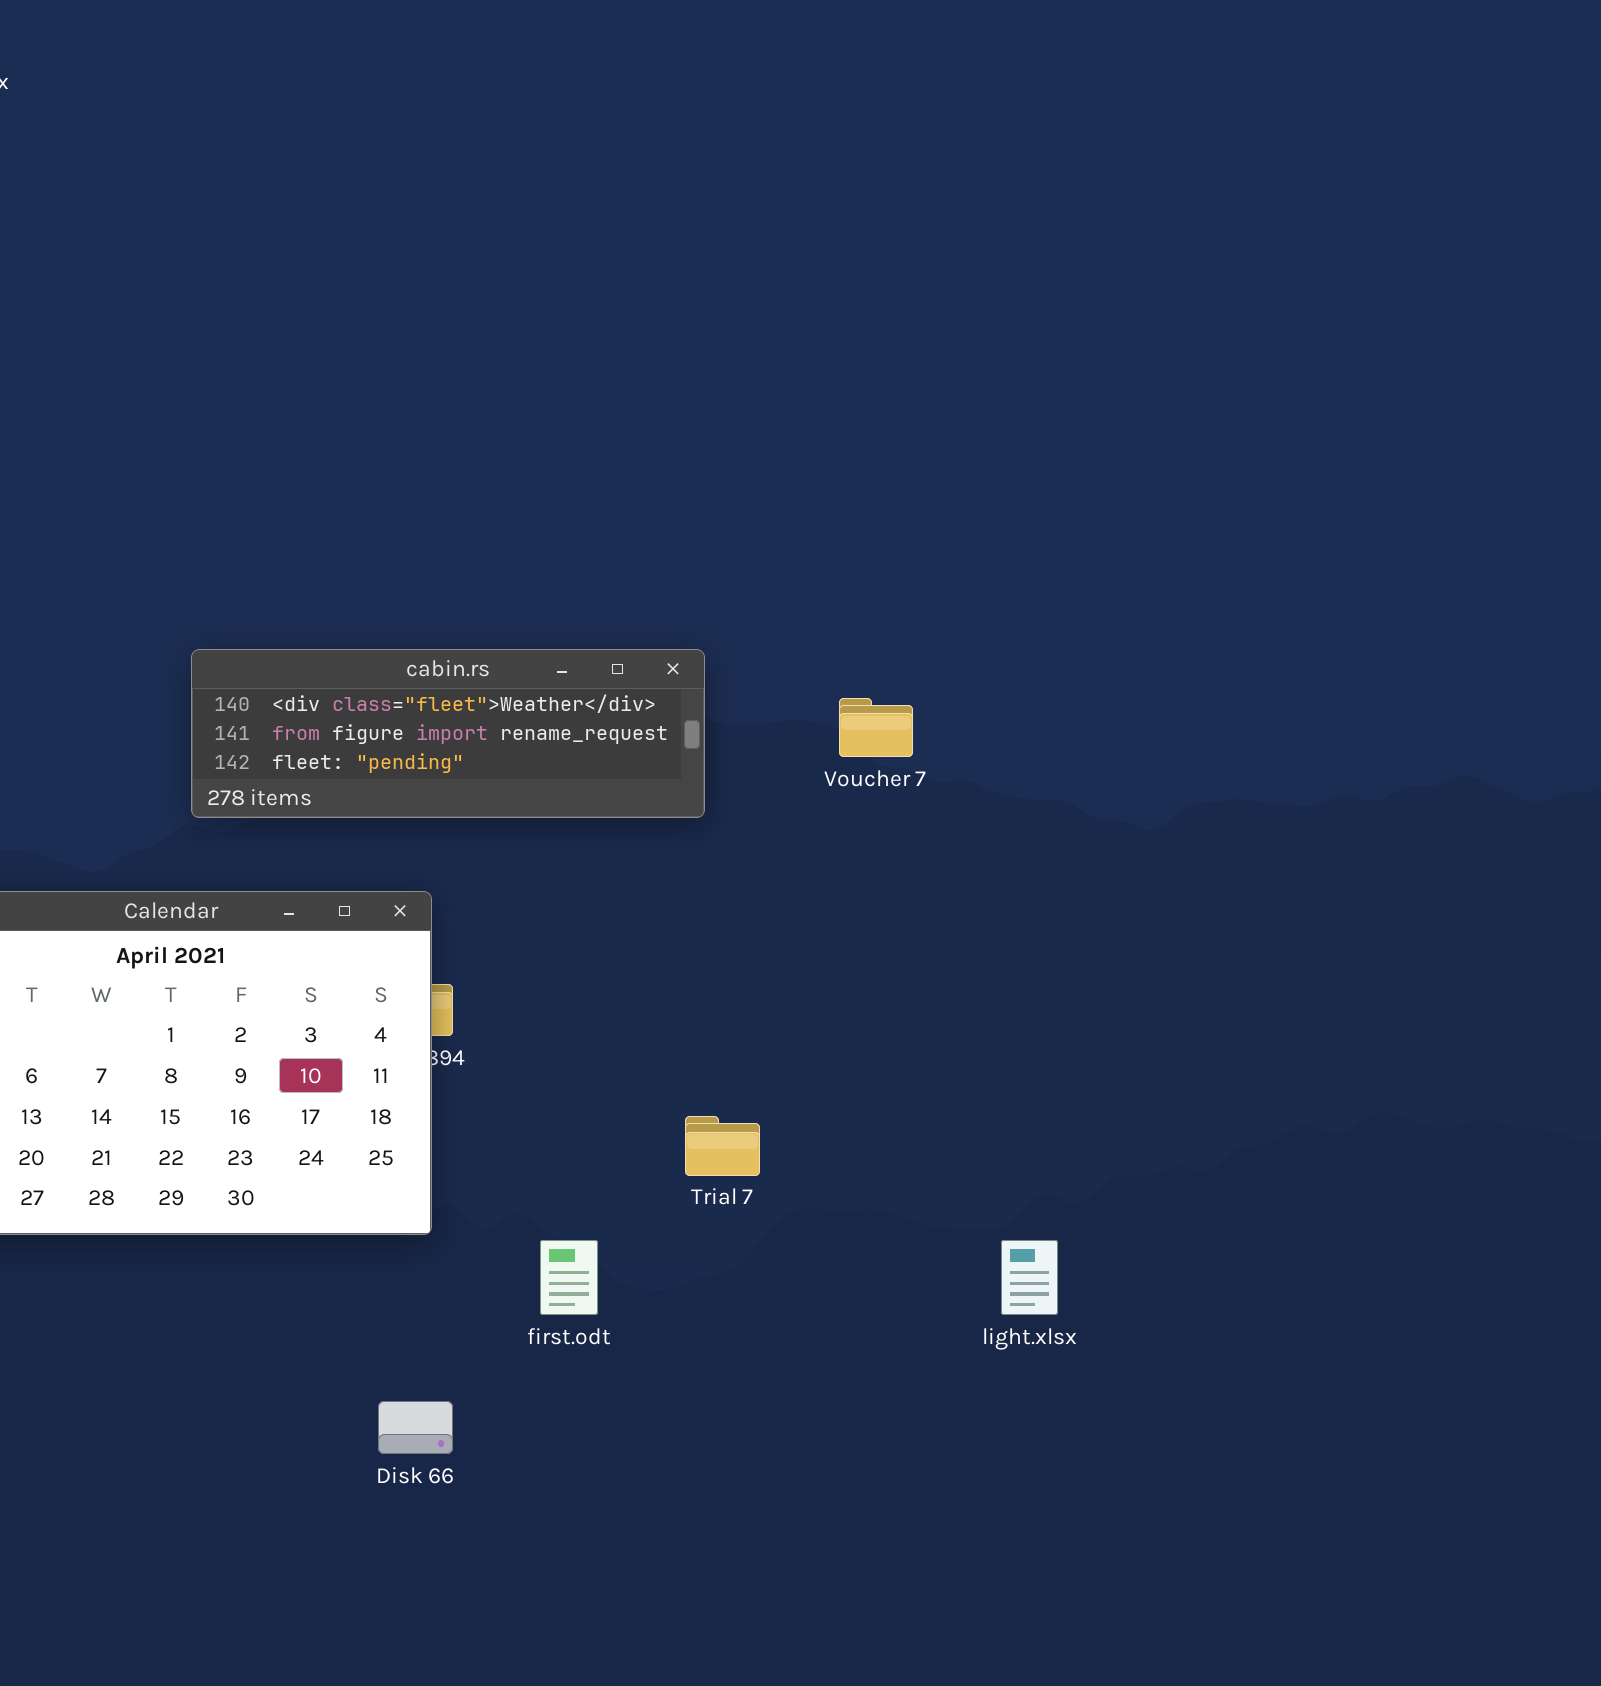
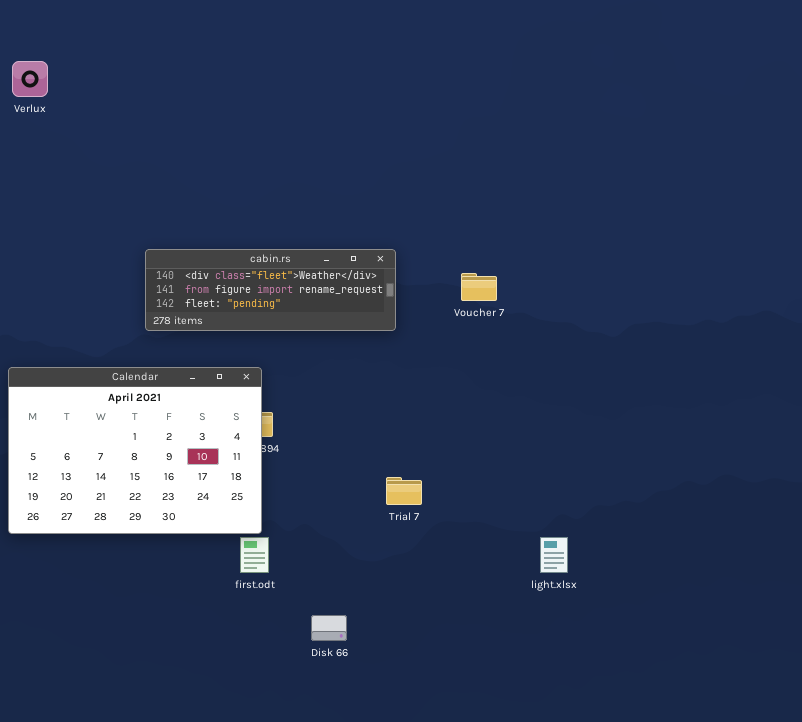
first.odt: [540,1240,598,1315] -> [240,537,269,573], moved
Disk 66: [378,1401,453,1454] -> [311,615,347,641], moved

